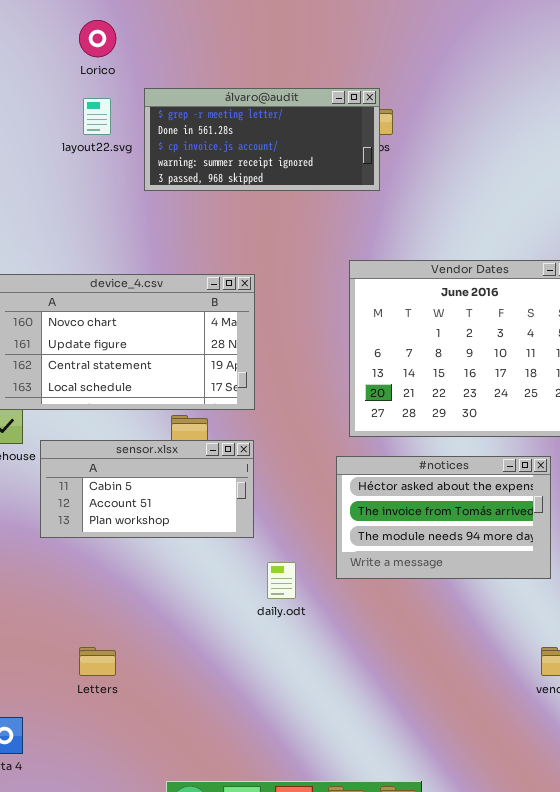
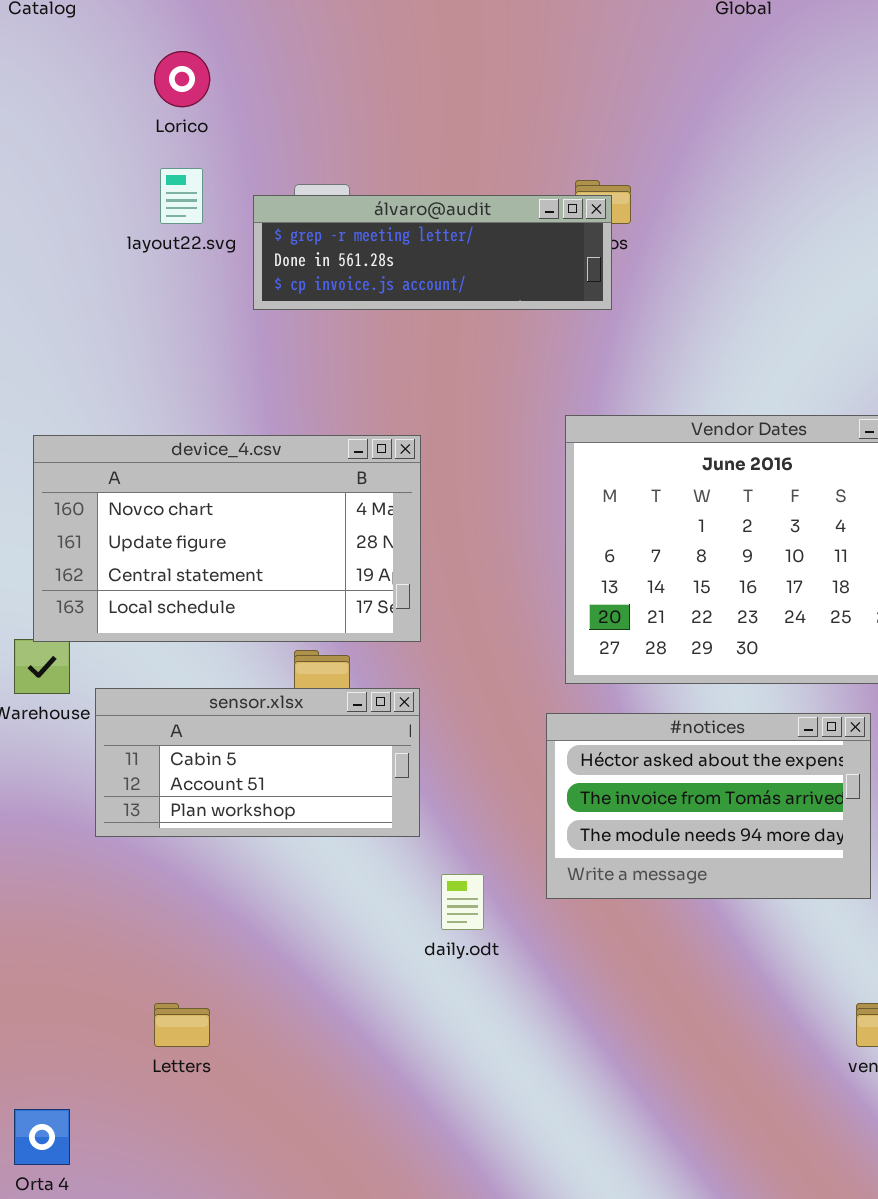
álvaro@audit: [144,88,380,191] -> [253,195,612,310], resized

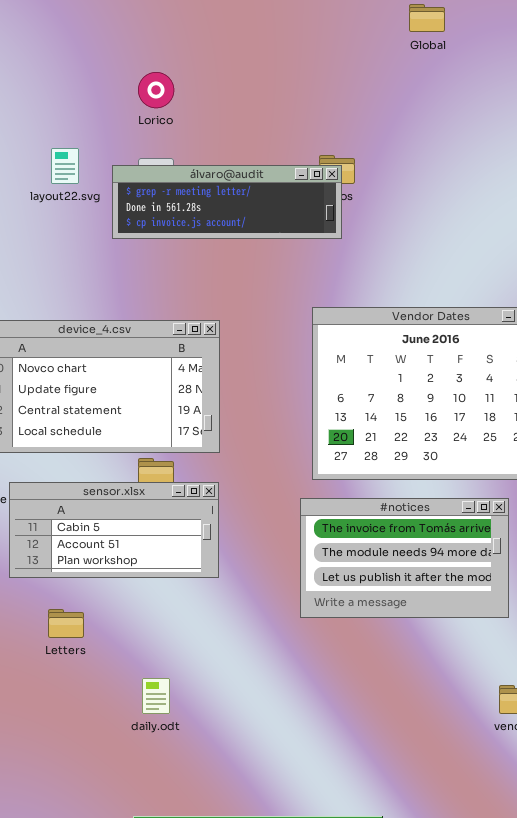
Lorico: [154,51,210,107] -> [138,72,174,108], moved
#notices: [546,713,871,899] -> [300,498,509,618], scrolled down 1 row
daily.odt: [441,874,484,930] -> [142,678,170,714], moved
Letters: [154,1003,210,1047] -> [48,609,84,638], moved

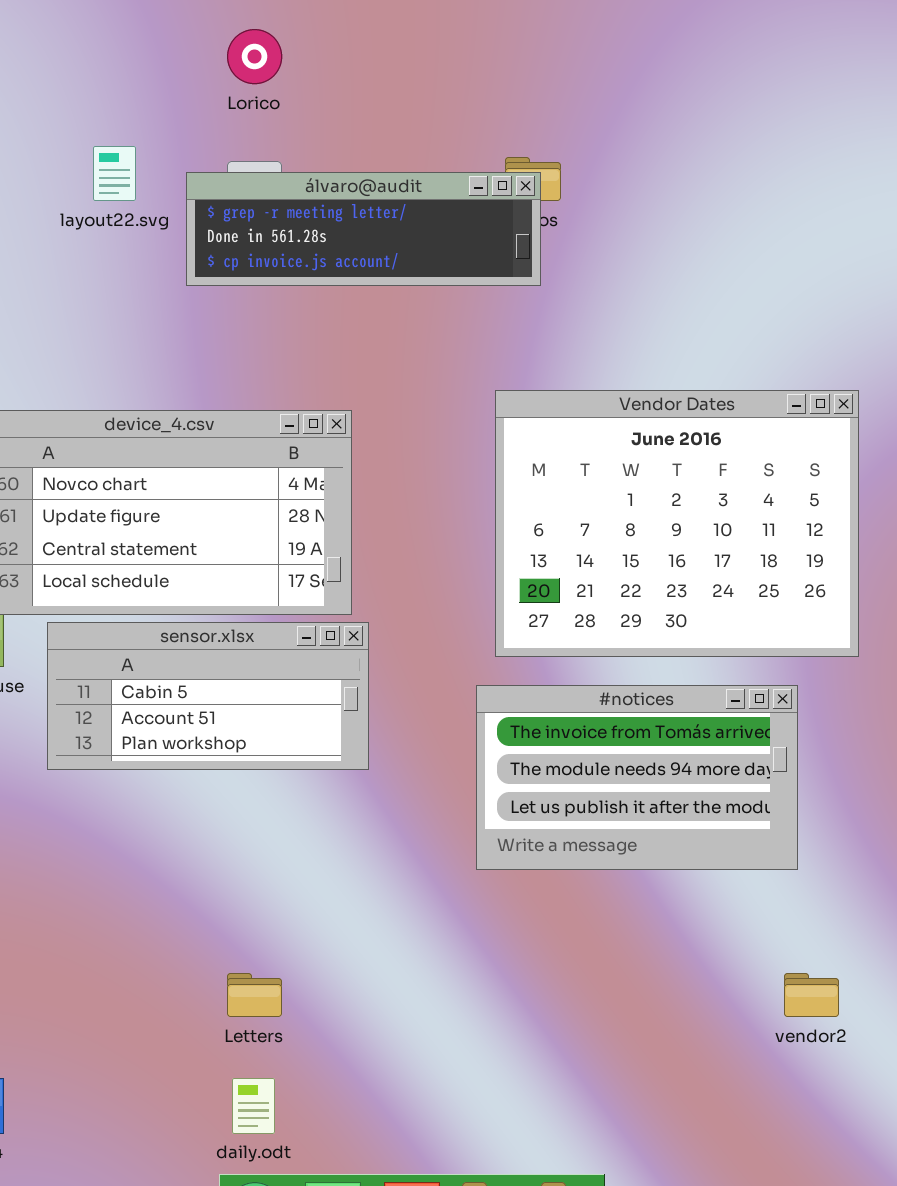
sensor.xlsx: [9,482,219,578] -> [47,622,369,770], moved
Letters: [48,609,84,638] -> [227,973,282,1017], moved
daily.odt: [142,678,170,714] -> [232,1078,275,1134], moved

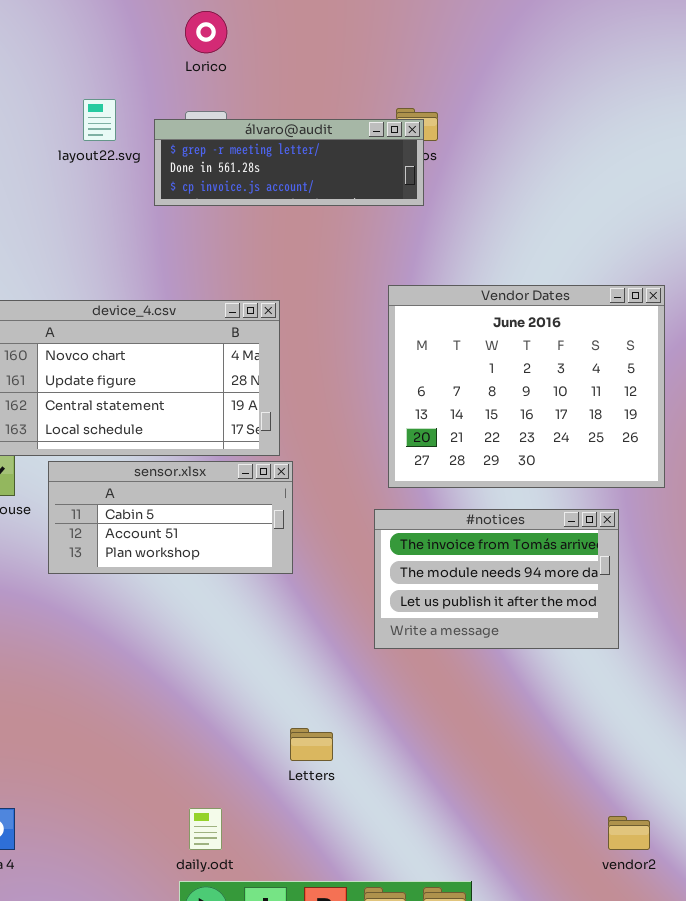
Letters: [227,973,282,1017] -> [290,728,333,761], moved
vendor2: [784,973,839,1017] -> [608,816,650,850], moved

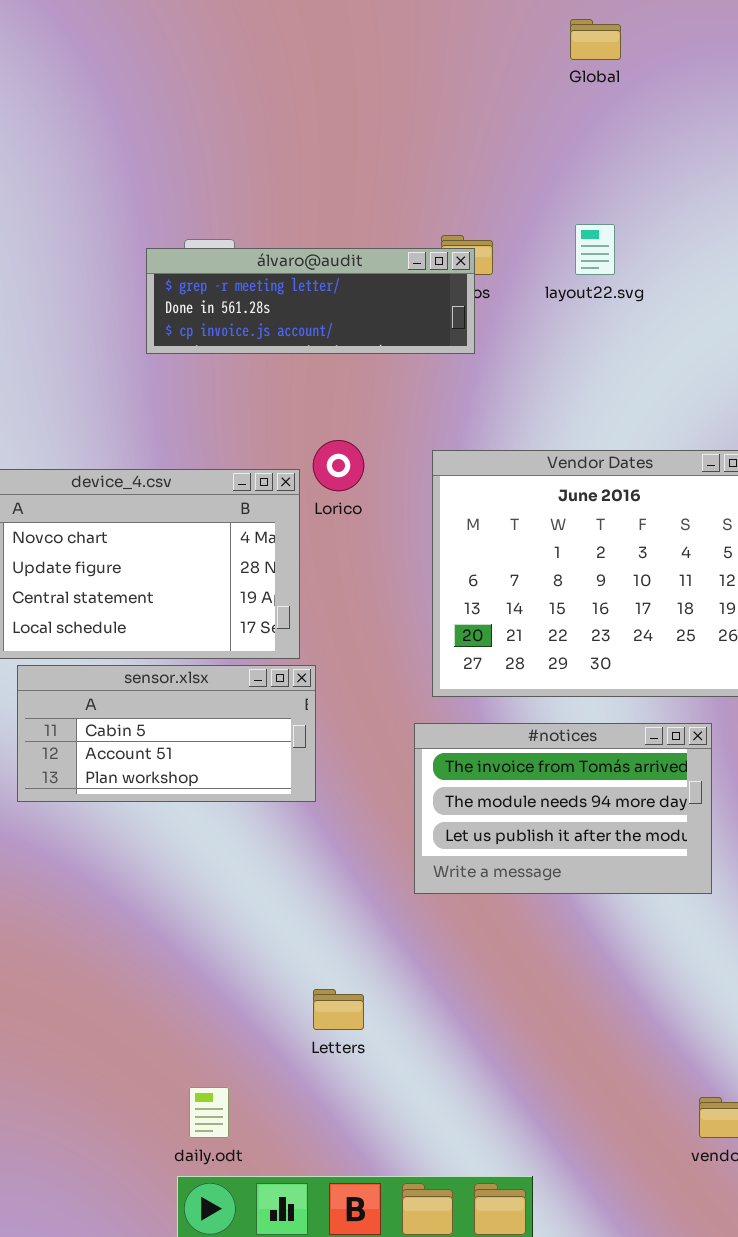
Lorico: [185,11,227,53] -> [313,440,364,491], moved
layout22.svg: [83,99,116,141] -> [575,224,615,275], moved

